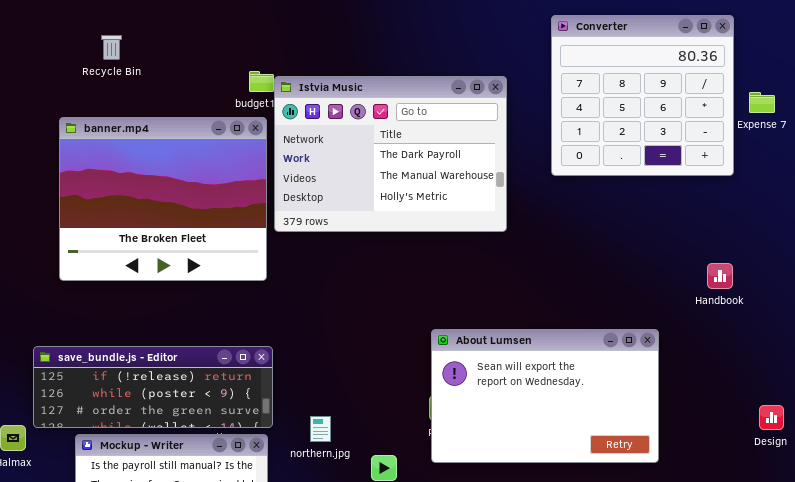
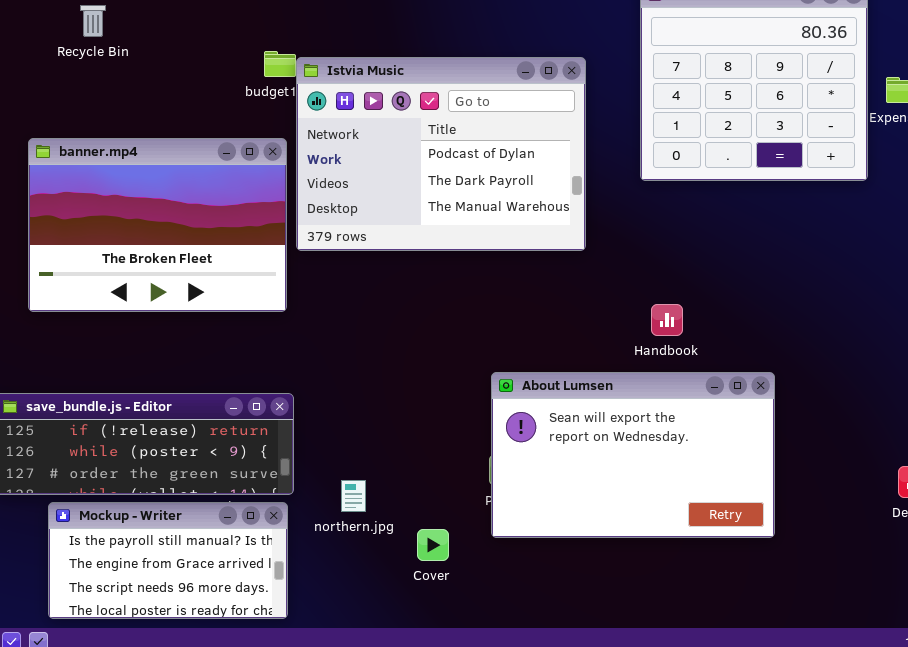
Istvia Music: [274,76,507,232] -> [296,57,586,251], scrolled up 1 row
banner.mp4: [59,117,267,281] -> [28,138,287,312], resized
Handbook: [707,263,733,289] -> [651,304,683,336], moved

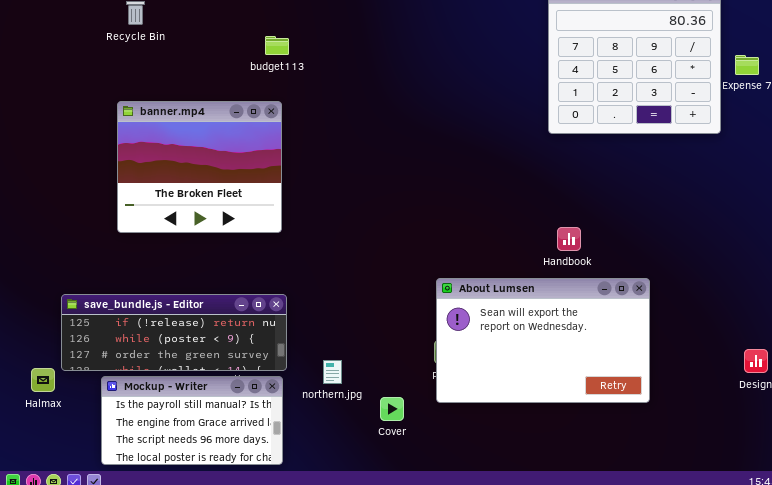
Istvia Music: [296,57,586,251] -> none, closed
banner.mp4: [28,138,287,312] -> [117,101,282,233], resized

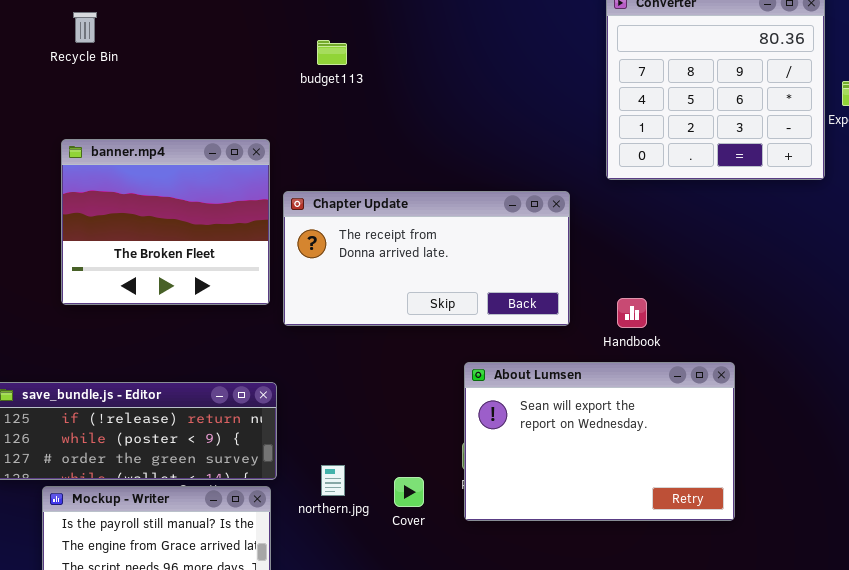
budget113: [265,36,289,55] -> [317,40,347,65], moved
Chapter Update: none -> [283,191,570,326], opened
Cover: [380,397,404,421] -> [394,477,424,507], moved

